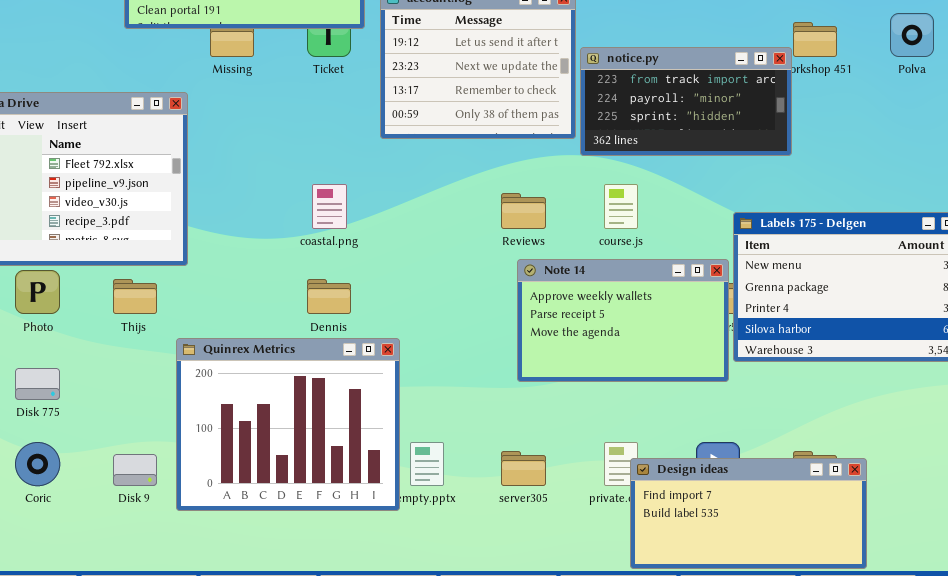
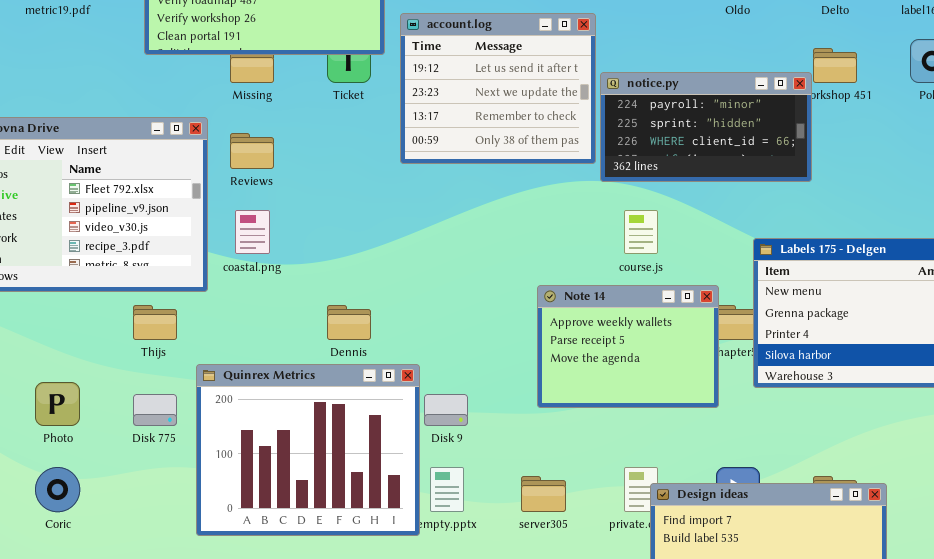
notice.py: [580,47,792,156] -> [600,72,812,182], scrolled down 1 row
coastal.png: [312,184,347,229] -> [235,210,270,254], moved
Reviews: [501,193,546,229] -> [230,133,274,169], moved
Note 14: [517,259,729,382] -> [537,285,719,408], resized
Photo: [15,270,60,314] -> [35,382,80,426], moved
Disk 775: [15,368,60,400] -> [133,394,177,426], moved
Disk 9: [113,454,157,486] -> [424,394,468,426], moved

